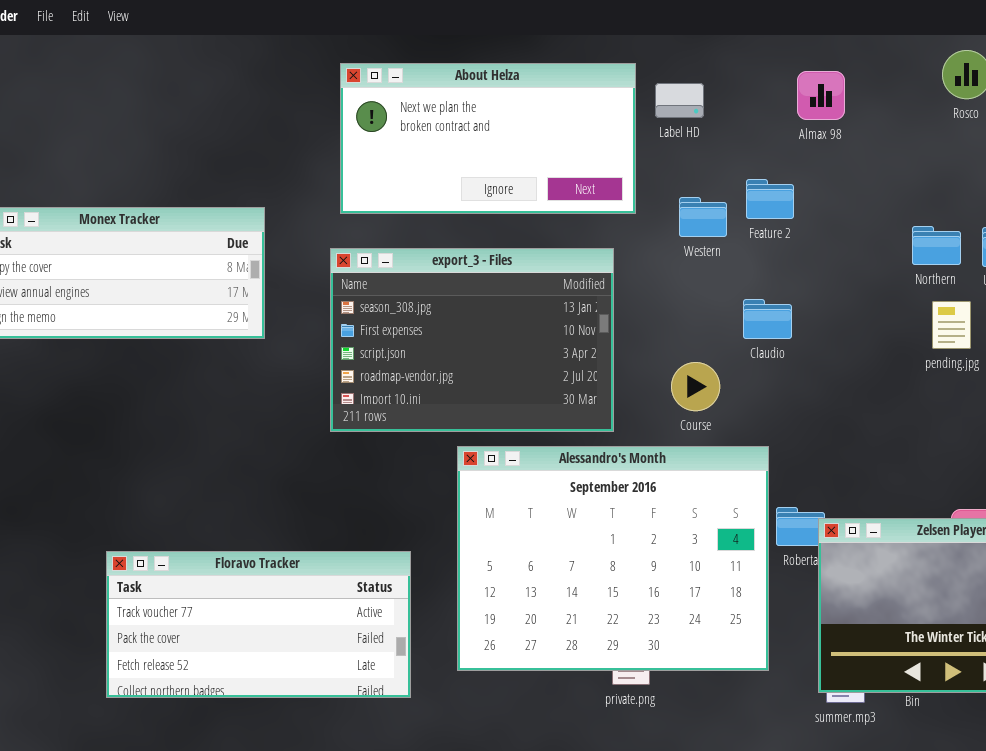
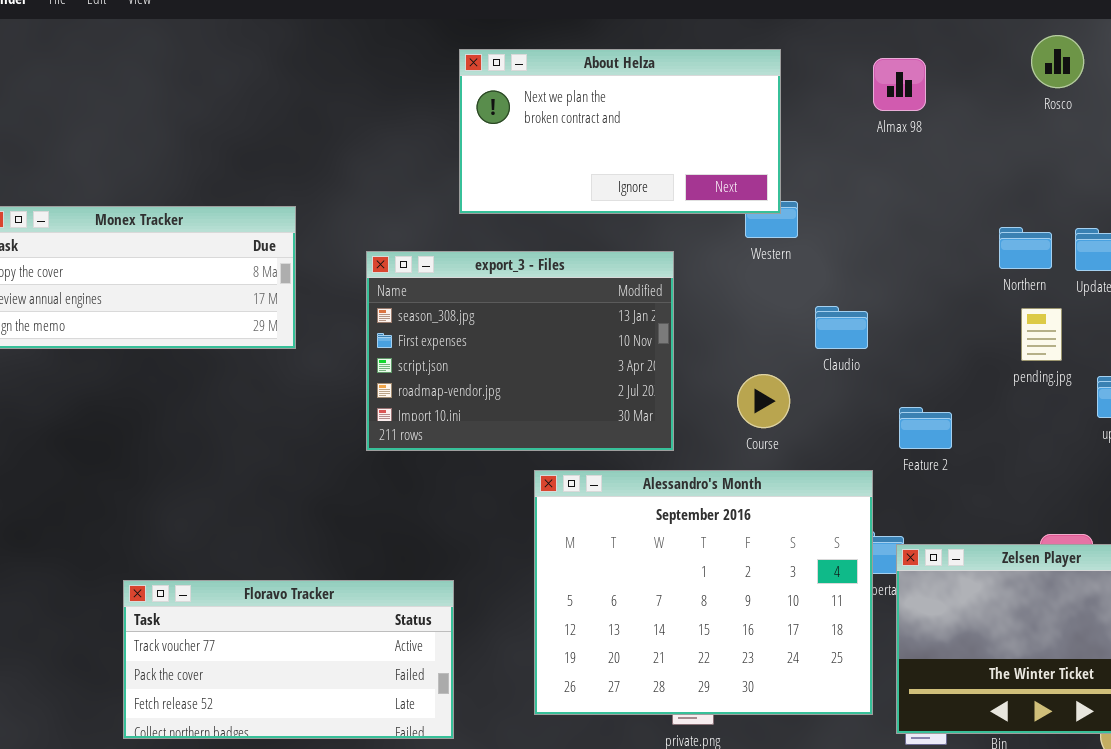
About Helza: [340,63,636,214] -> [459,49,781,214], moved
Feature 2: [746,179,794,219] -> [899,407,952,449], moved
Alessandro's Month: [457,446,769,671] -> [534,470,873,715], moved

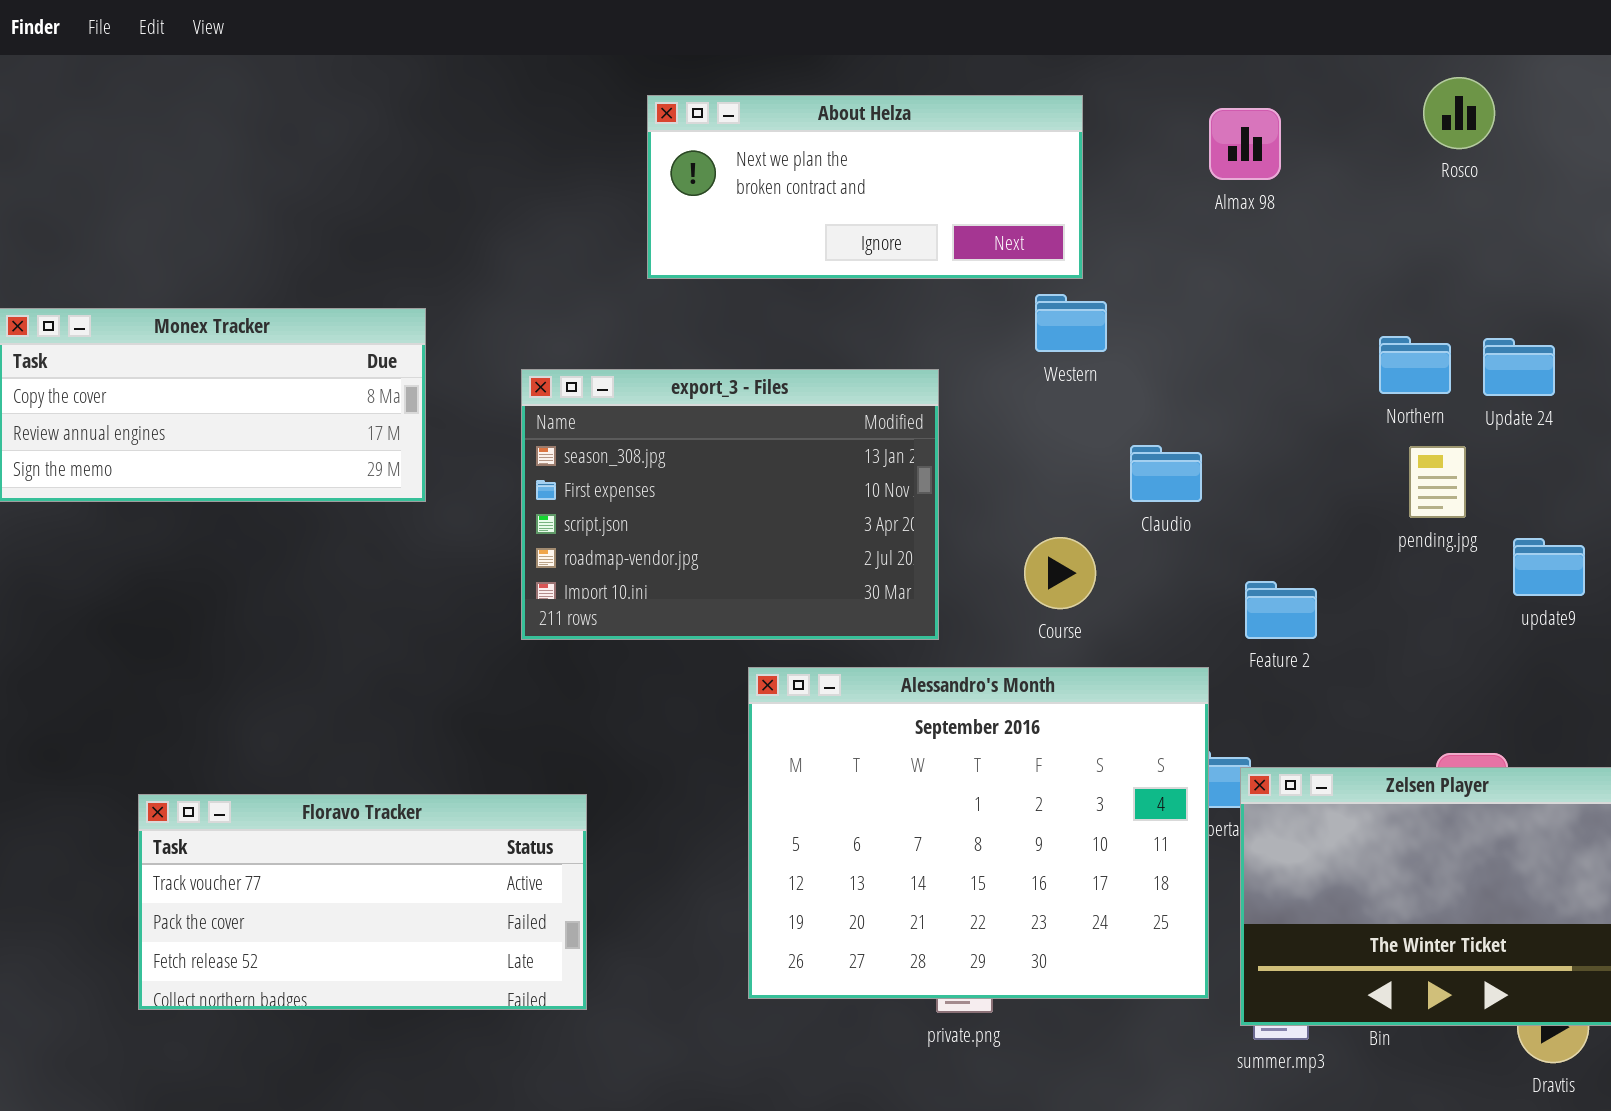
About Helza: [459,49,781,214] -> [647,95,1083,279], resized
Floravo Tracker: [123,580,454,739] -> [138,794,587,1010], moved

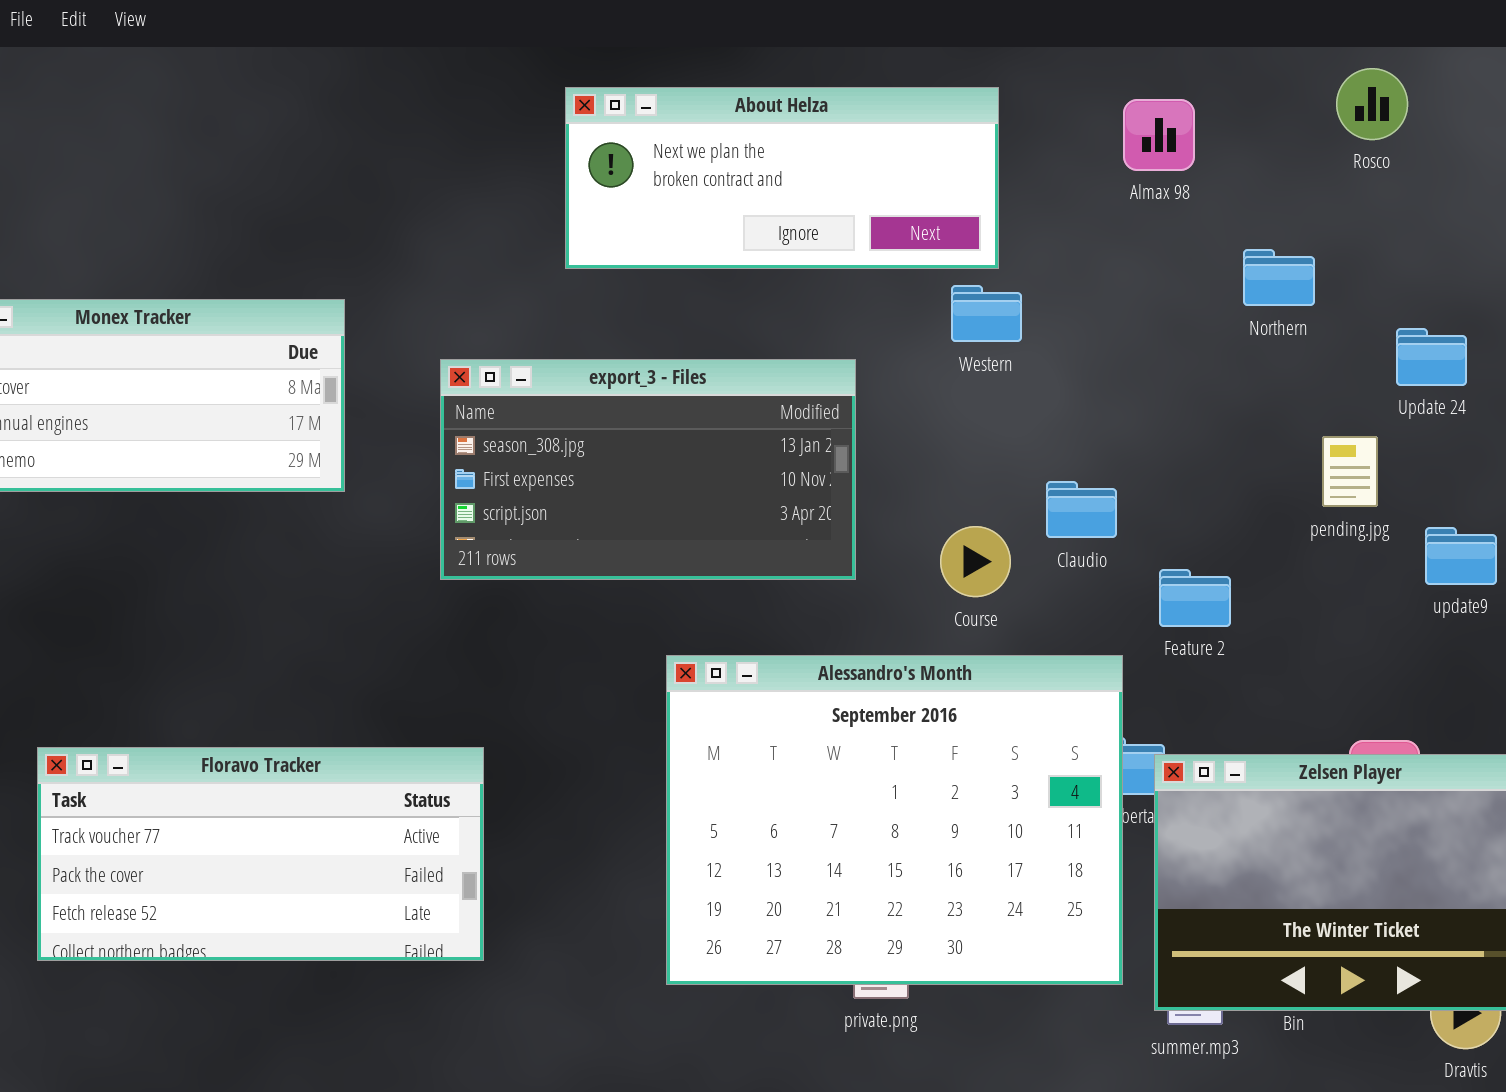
Northern: [1379,336,1451,394] -> [1243,249,1315,306], moved
export_3 - Files: [521,369,939,640] -> [440,359,856,580], resized
Claudio: [1130,445,1202,502] -> [1046,481,1117,538], moved
Floravo Tracker: [138,794,587,1010] -> [37,747,484,961], moved

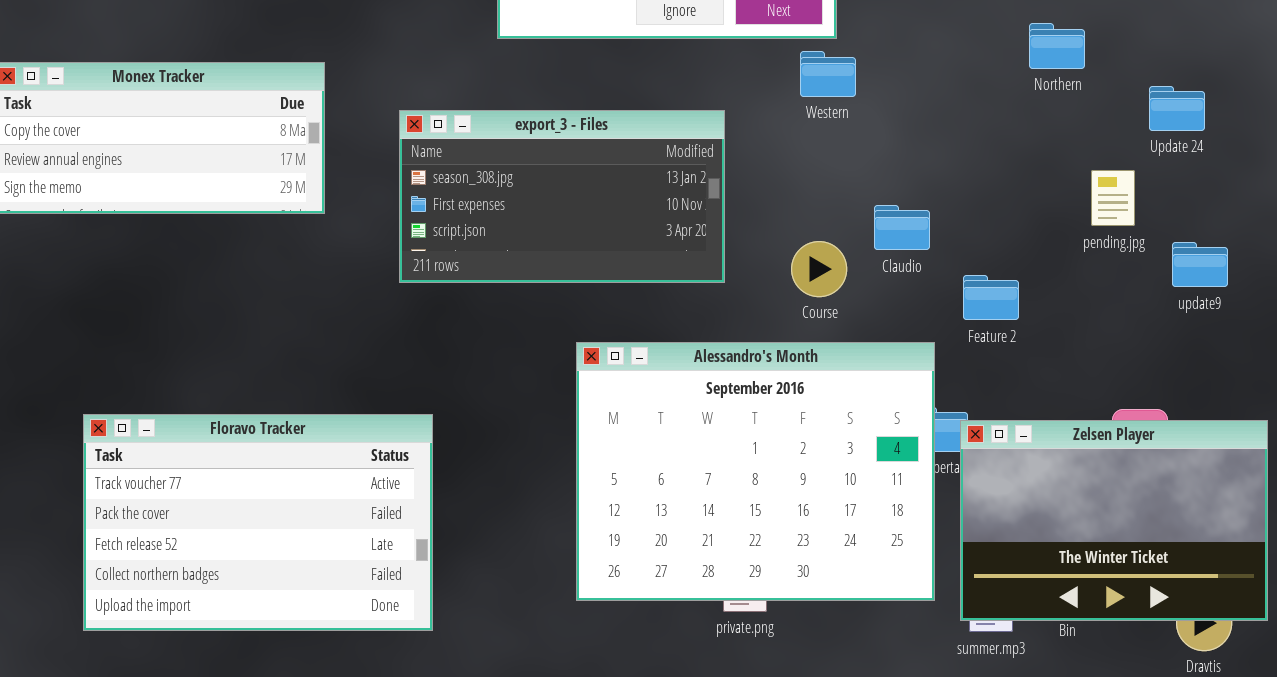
Floravo Tracker: [37,747,484,961] -> [83,414,433,631], resized

